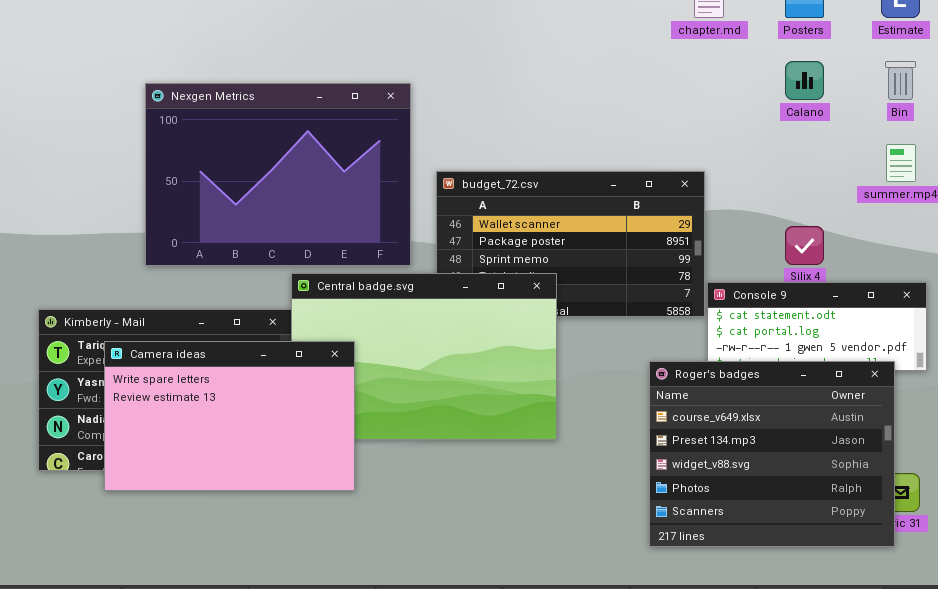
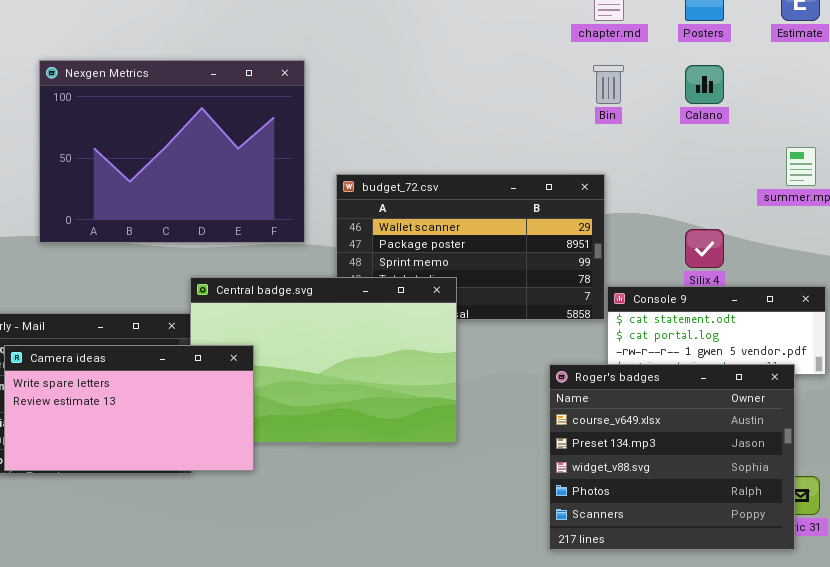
Bin: [885,61,916,100] -> [593,65,624,104], moved
Nexgen Metrics: [145,83,411,266] -> [39,60,305,243], moved
Camera ideas: [104,341,355,491] -> [4,345,254,471], resized

